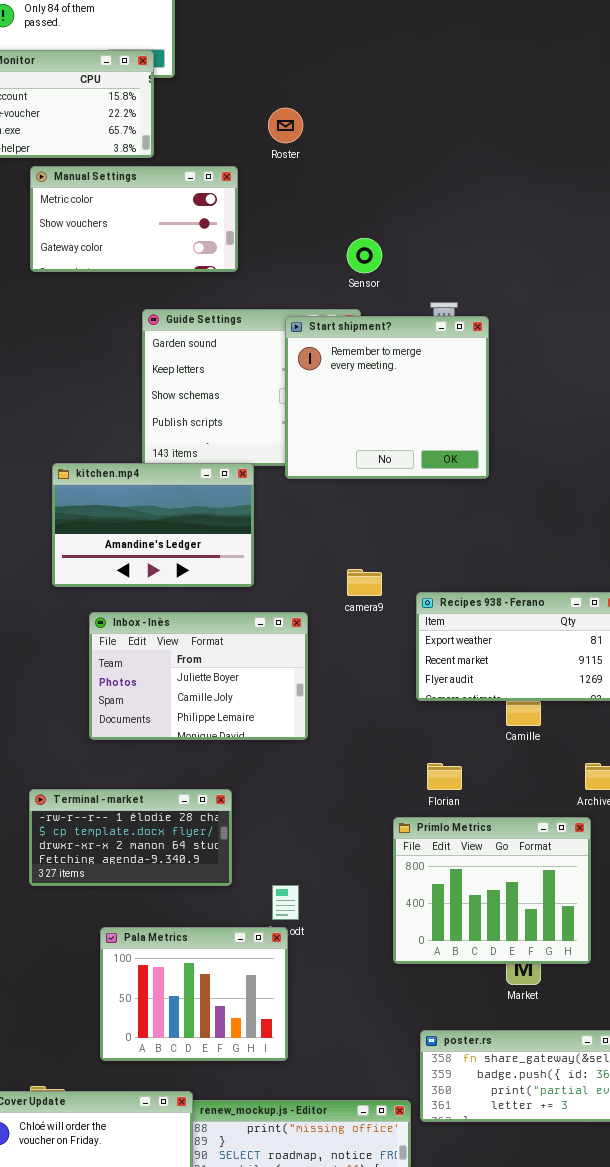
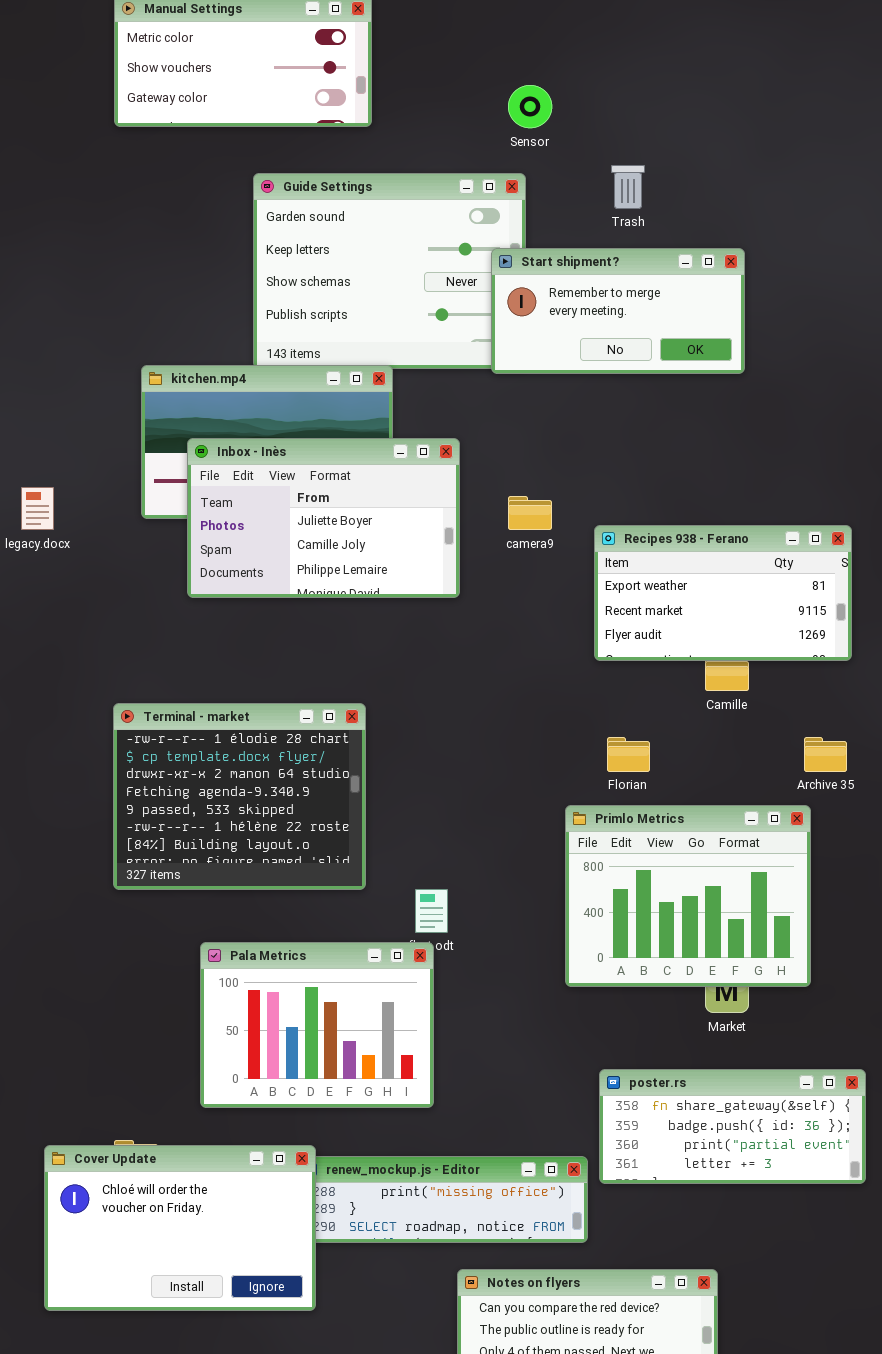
Start shipment?: [285,316,489,479] -> [491,248,745,374], moved, resized
Inbox - Inès: [89,612,308,740] -> [187,438,460,598], moved
Terminal - market: [29,789,232,886] -> [113,703,366,890], resized

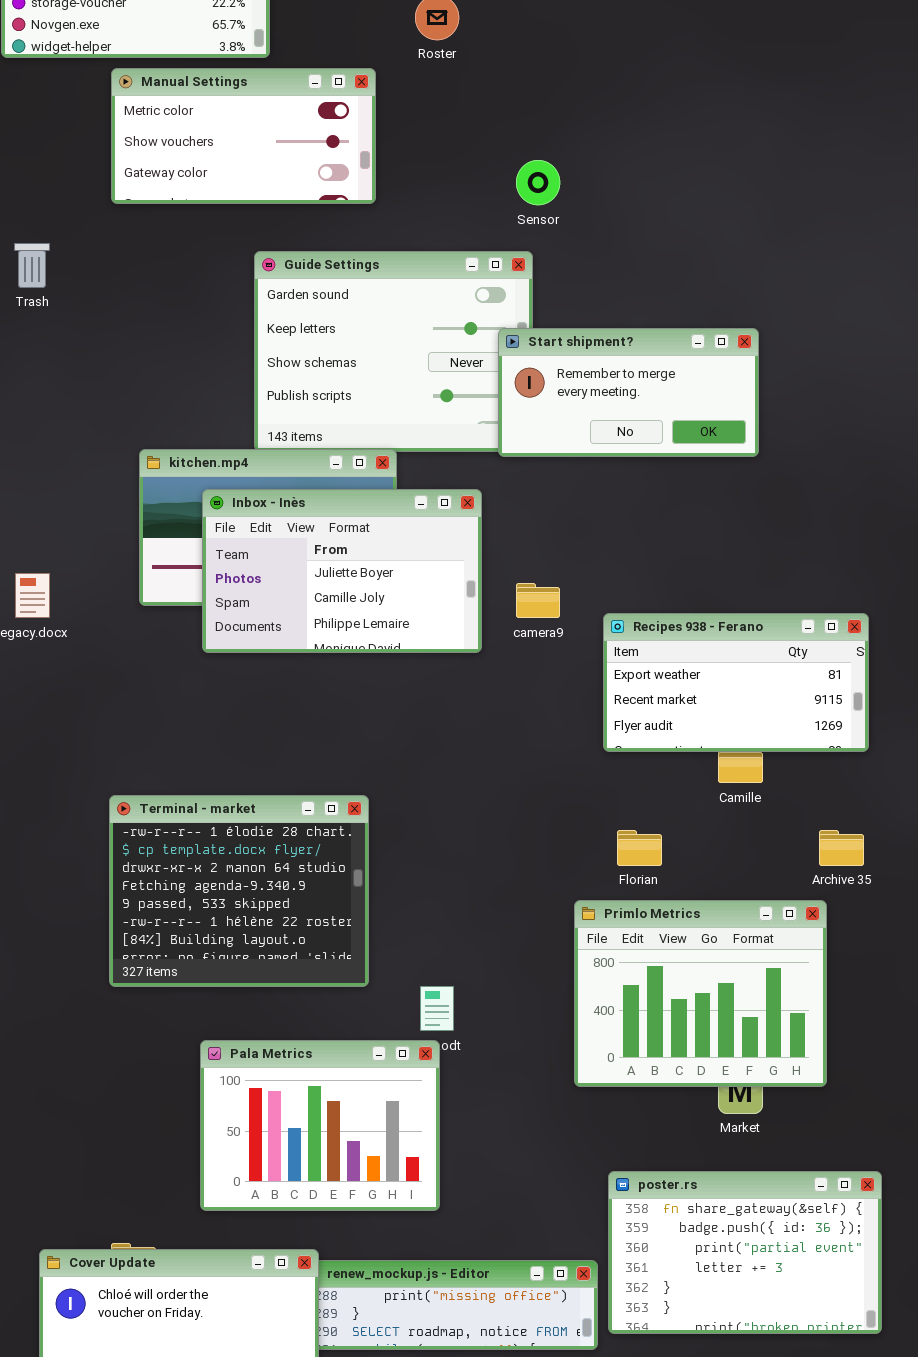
Trash: [611,165,645,209] -> [14,243,50,288], moved
Inbox - Inès: [187,438,460,598] -> [202,489,482,653], moved
poster.rs: [599,1069,866,1184] -> [608,1171,882,1334], resized

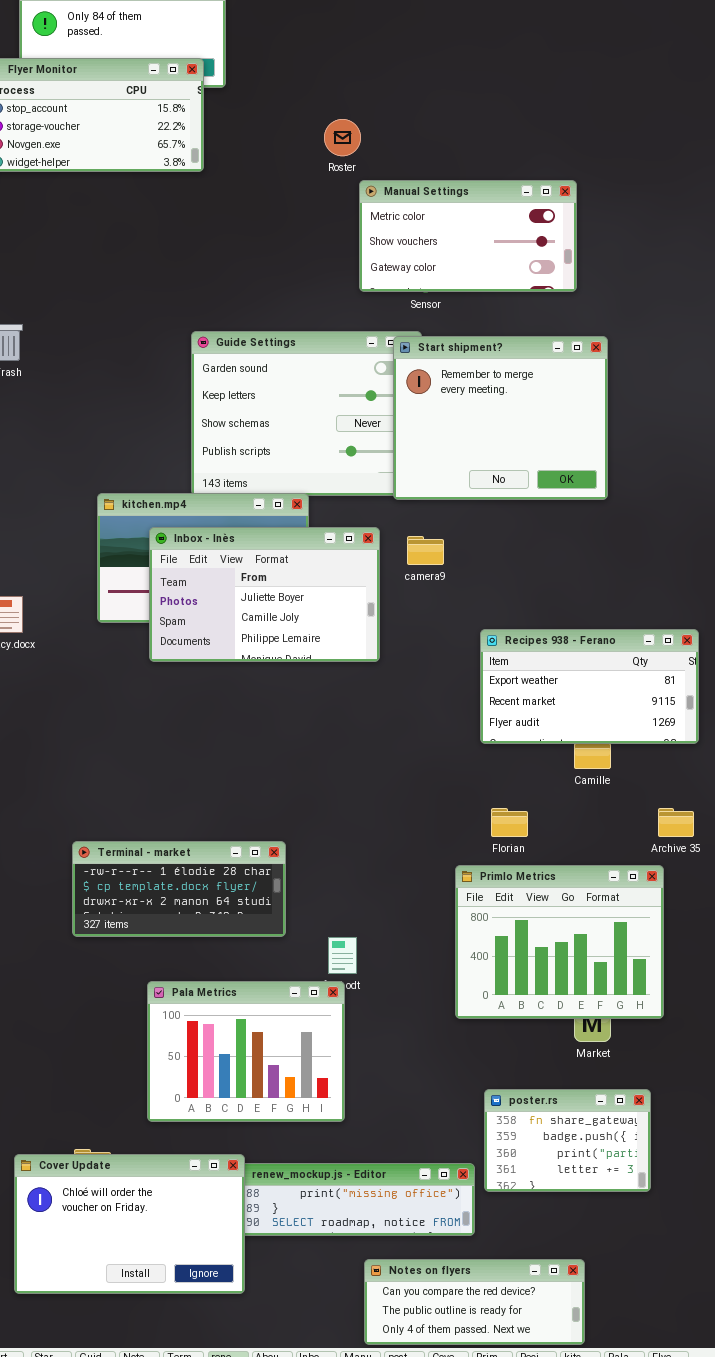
Manual Settings: [111,68,376,204] -> [359,180,577,292], moved
Start shipment?: [498,328,759,457] -> [393,336,608,500], resized
camera9: [516,583,560,618] -> [407,536,444,565], moved
Terminal - market: [109,795,369,987] -> [72,841,286,937], resized
poster.rs: [608,1171,882,1334] -> [484,1089,651,1192], resized

